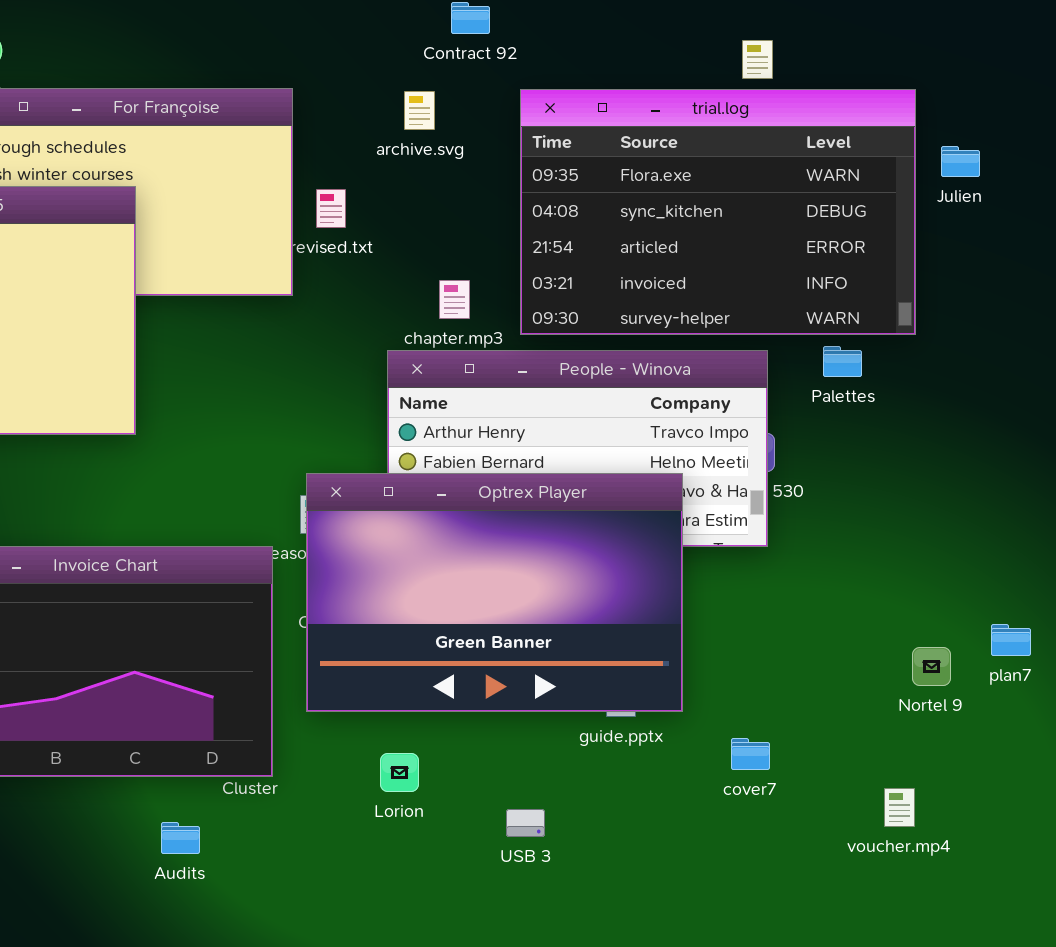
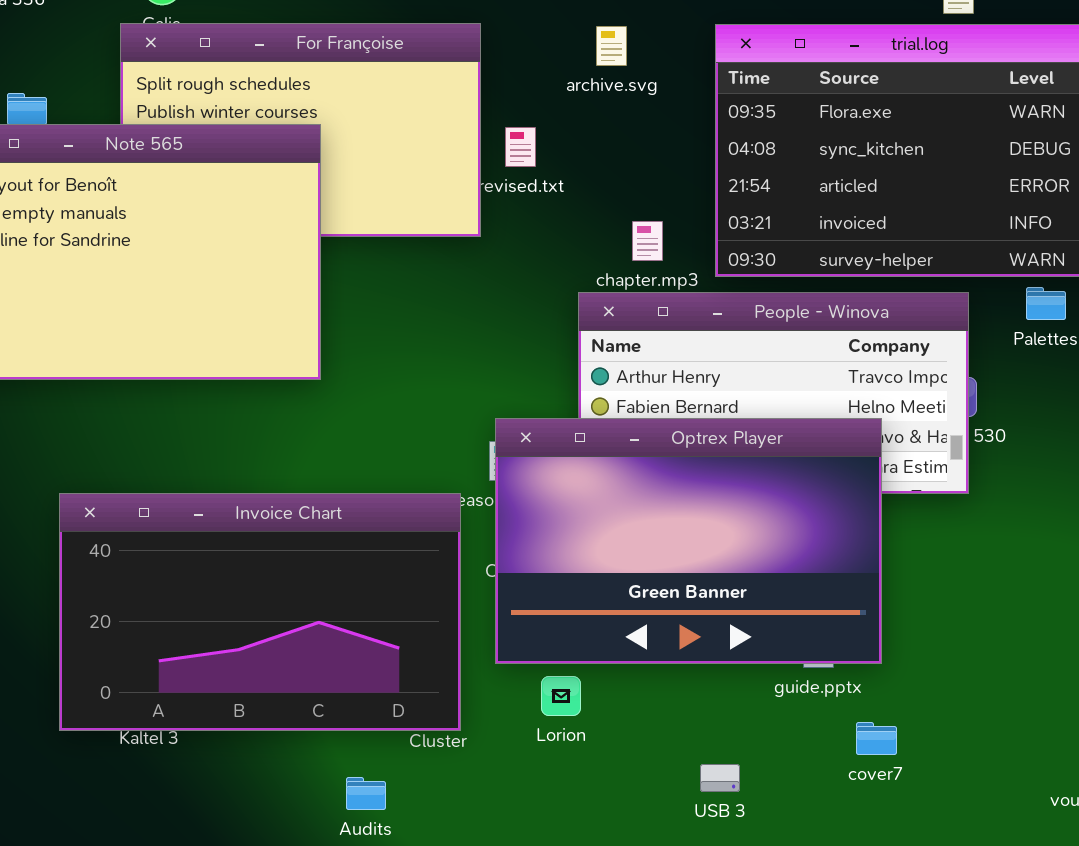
cover7: [731,738,770,770] -> [856,722,897,755], moved
Lorion: [380,753,419,792] -> [541,676,581,716], moved

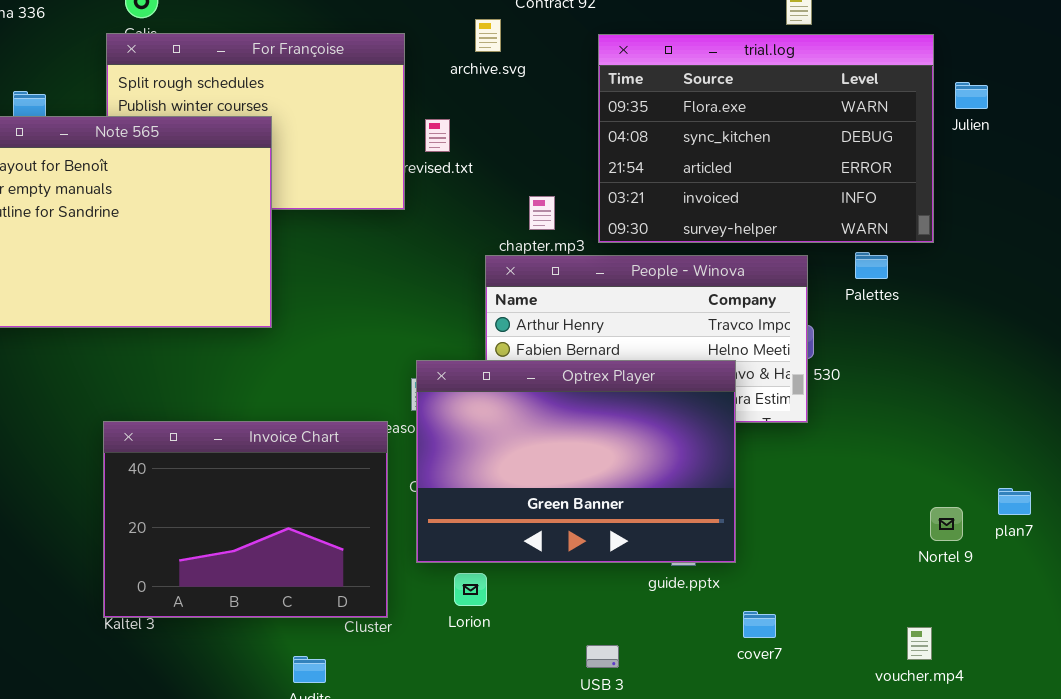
archive.svg: [596,26,627,66] -> [475,19,501,52], moved
Invoice Chart: [59,493,461,731] -> [103,421,388,618], resized
cover7: [856,722,897,755] -> [743,611,776,638], moved

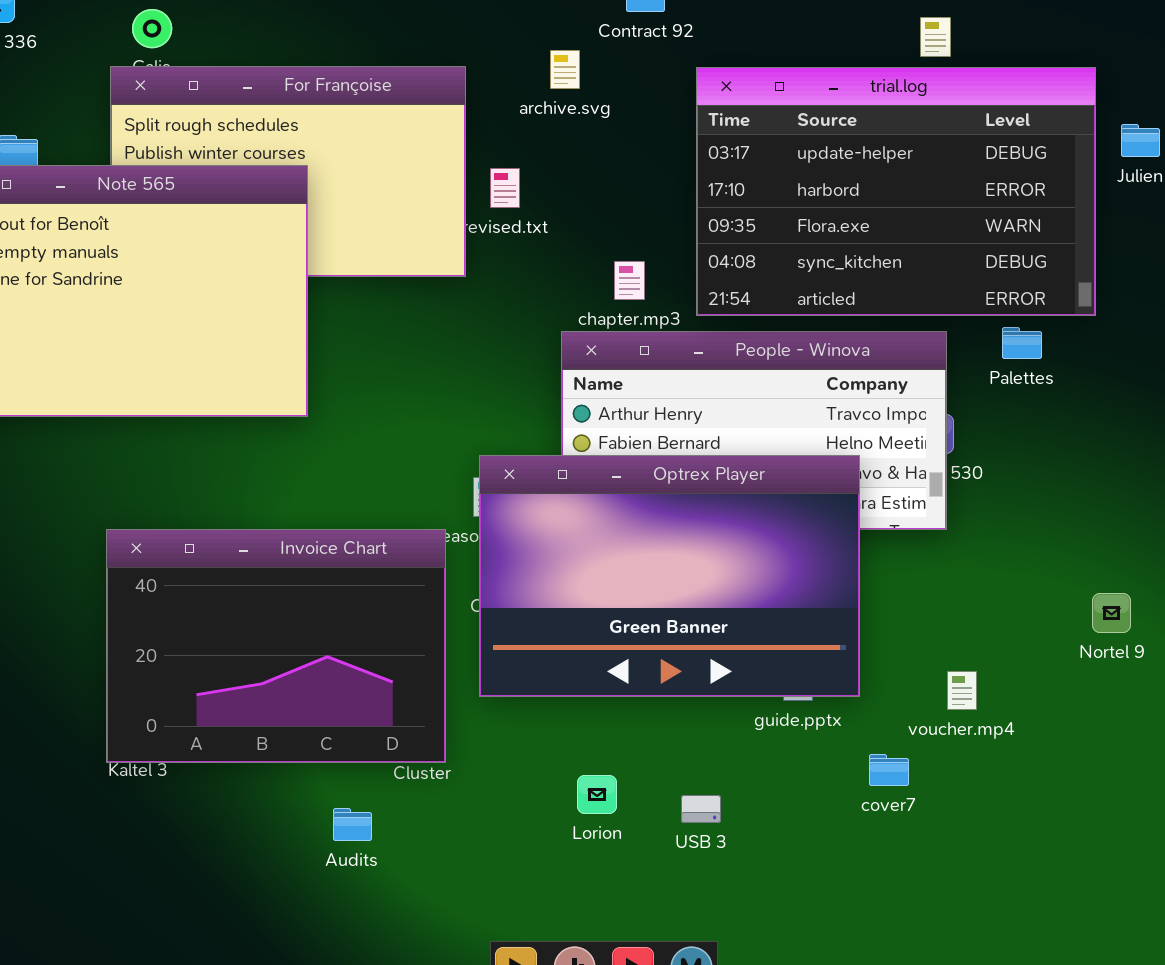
trial.log: [598,34,934,243] -> [696,67,1096,316], scrolled up 2 rows
Nortel 9: [930,507,963,541] -> [1092,593,1131,633], moved
Lorion: [454,573,487,606] -> [577,775,617,814], moved
voucher.mp4: [907,627,932,660] -> [947,671,977,710], moved

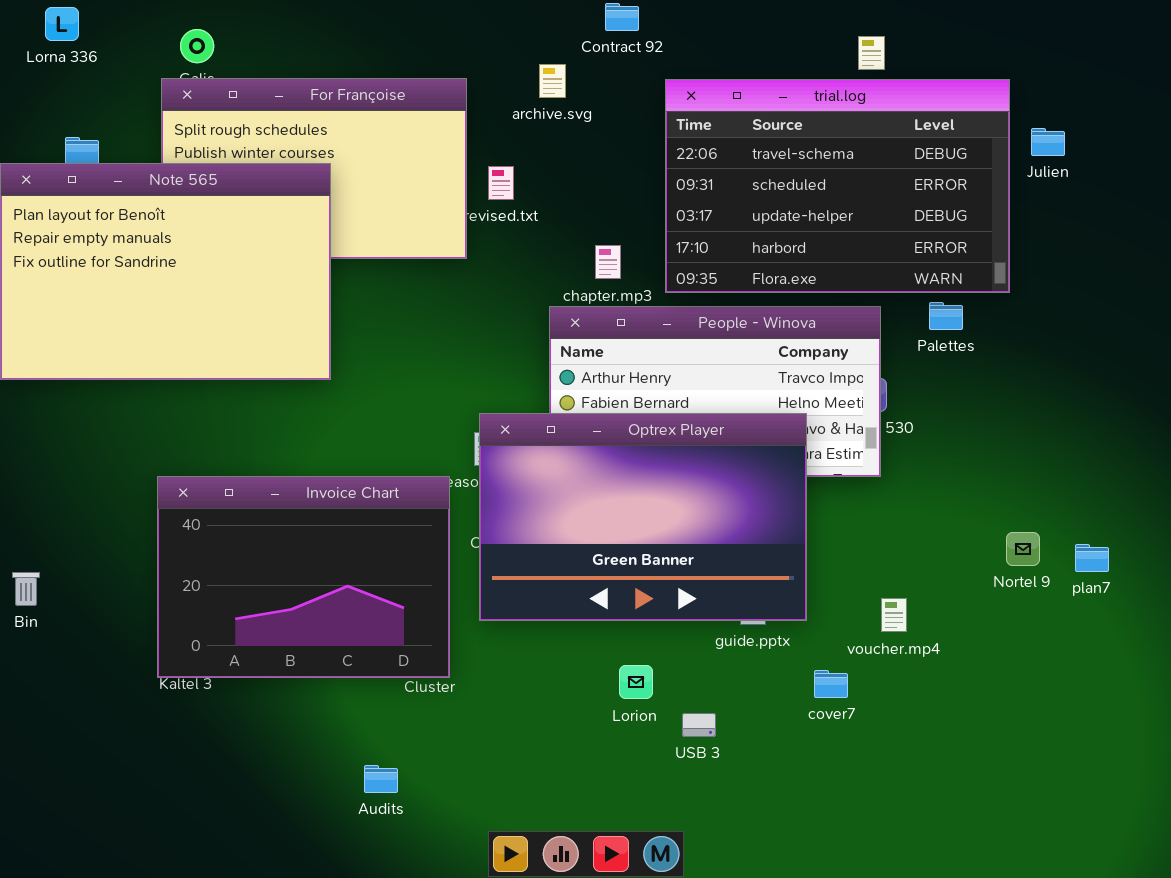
trial.log: [696,67,1096,316] -> [665,79,1010,293], scrolled up 2 rows
Lorion: [577,775,617,814] -> [619,665,653,699], moved
USB 3: [681,795,721,823] -> [682,713,716,737], moved
Audits: [333,808,372,841] -> [364,765,398,793], moved

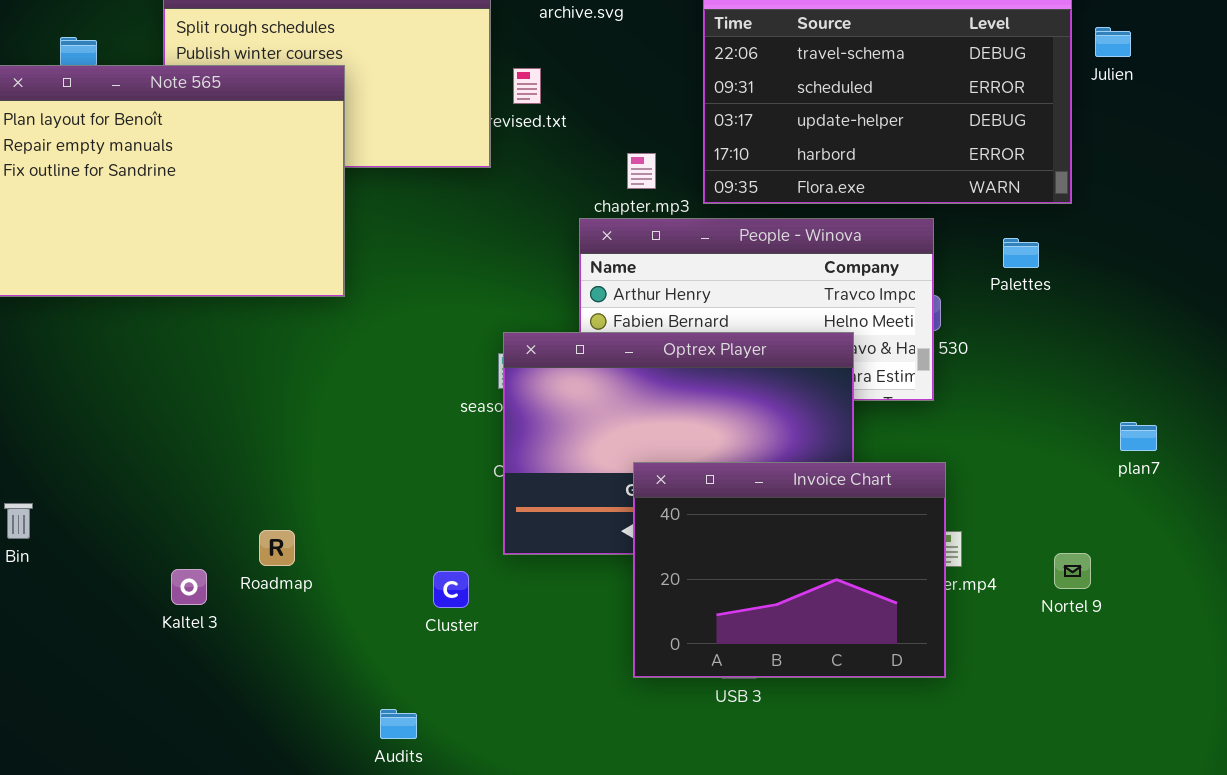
Palettes: [929,302,963,330] -> [1003,238,1039,268], moved
Invoice Chart: [157,476,450,678] -> [633,462,946,678], moved
Nortel 9: [1006,532,1040,566] -> [1054,553,1091,589], moved
plan7: [1075,544,1109,572] -> [1120,422,1157,451], moved

